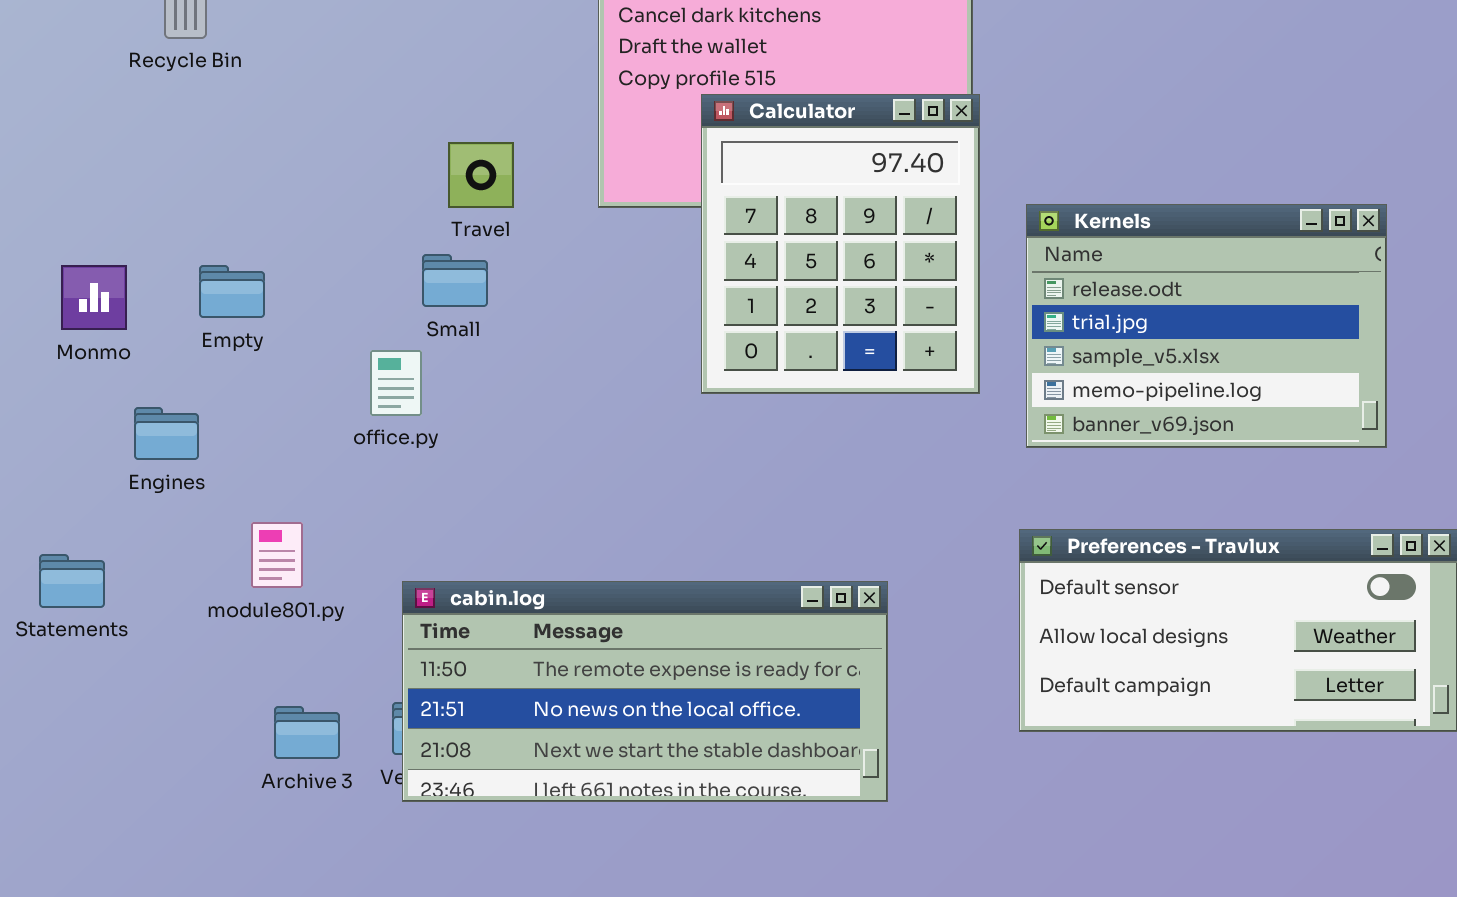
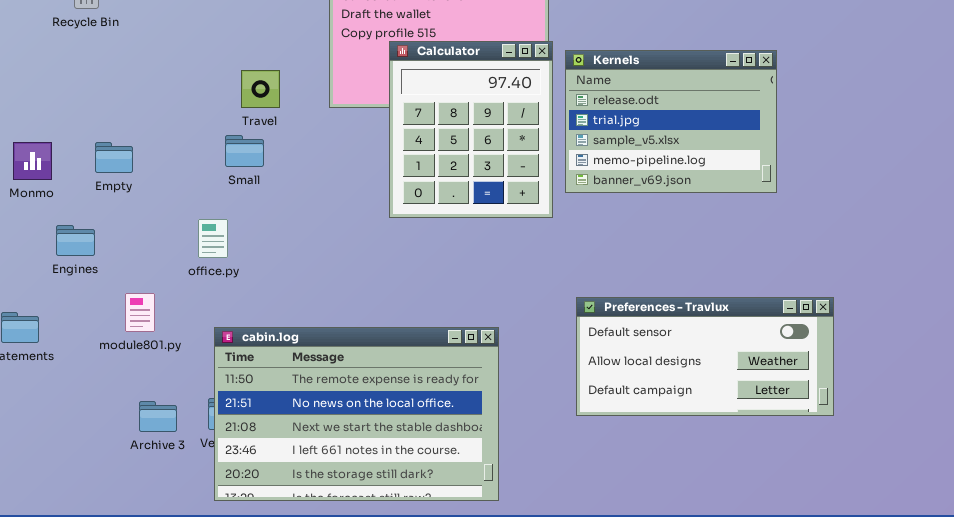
Kernels: [1026,204,1387,448] -> [565,50,777,193], moved
office.py: [370,350,422,416] -> [198,219,228,258], moved
cabin.log: [402,581,888,802] -> [214,327,499,501], resized

